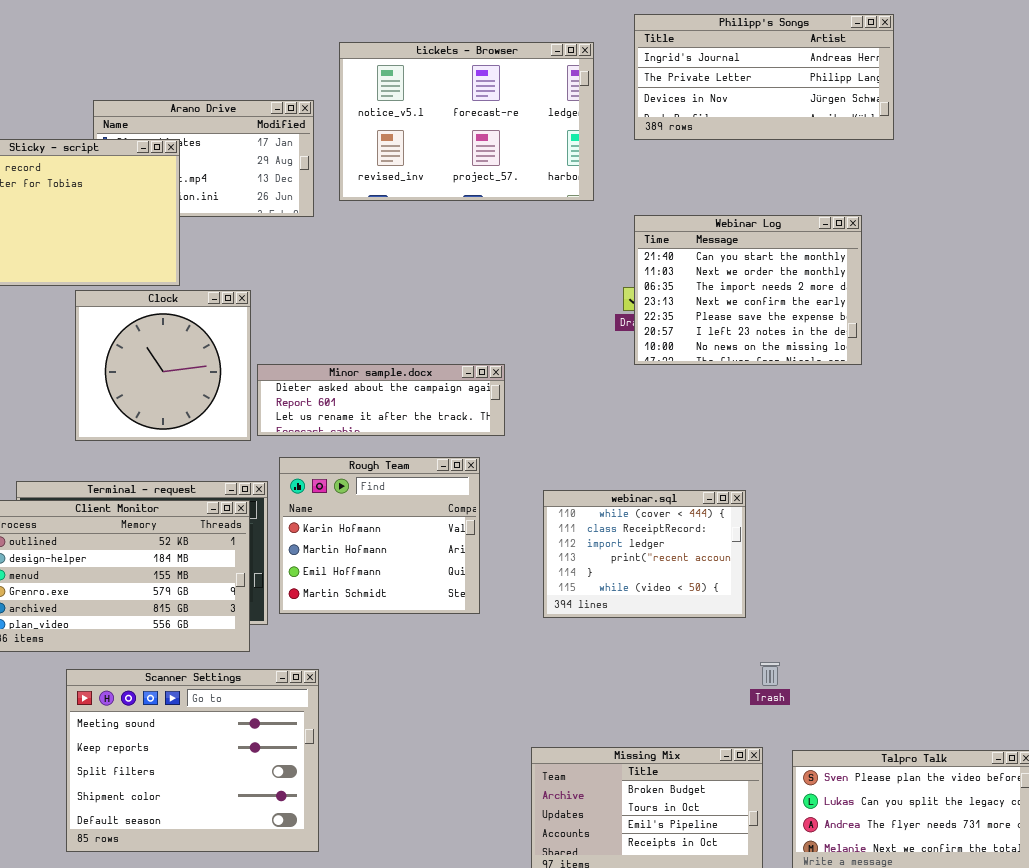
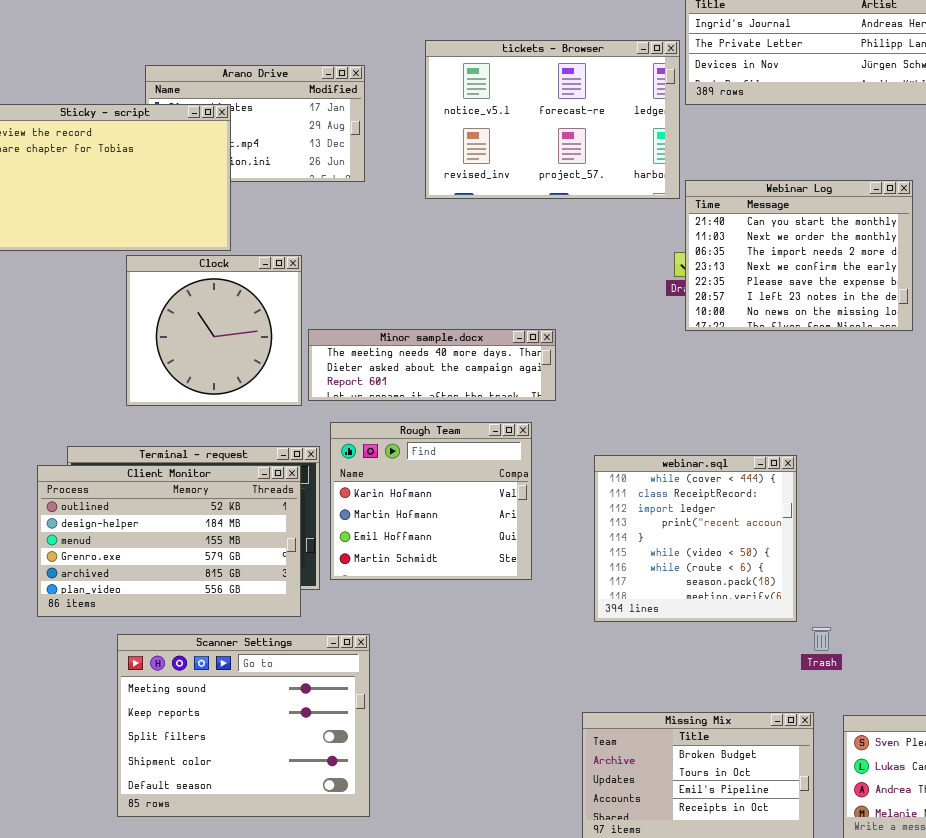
tickets - Browser: [339,42,594,201] -> [425,40,680,199], moved
Minor sample.docx: [257,364,505,436] -> [308,329,556,401], scrolled up 1 row
webinar.sql: [543,490,746,618] -> [594,455,797,622], resized

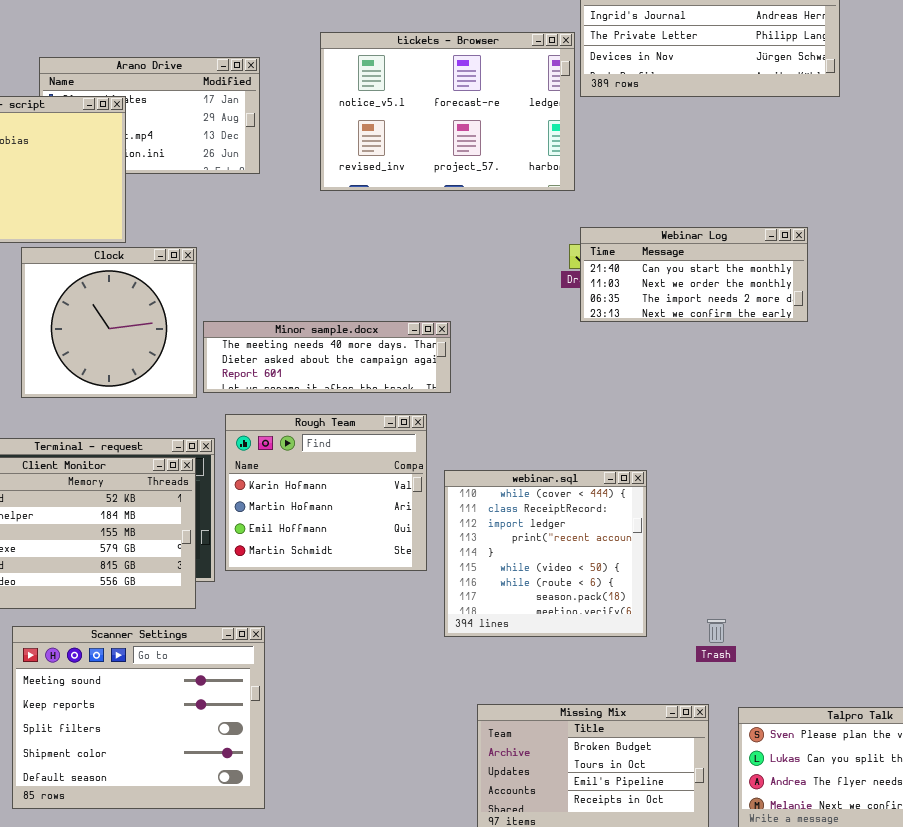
Webinar Log: [685,180,913,331] -> [580,227,808,322], resized
webinar.sql: [594,455,797,622] -> [444,470,647,637], moved

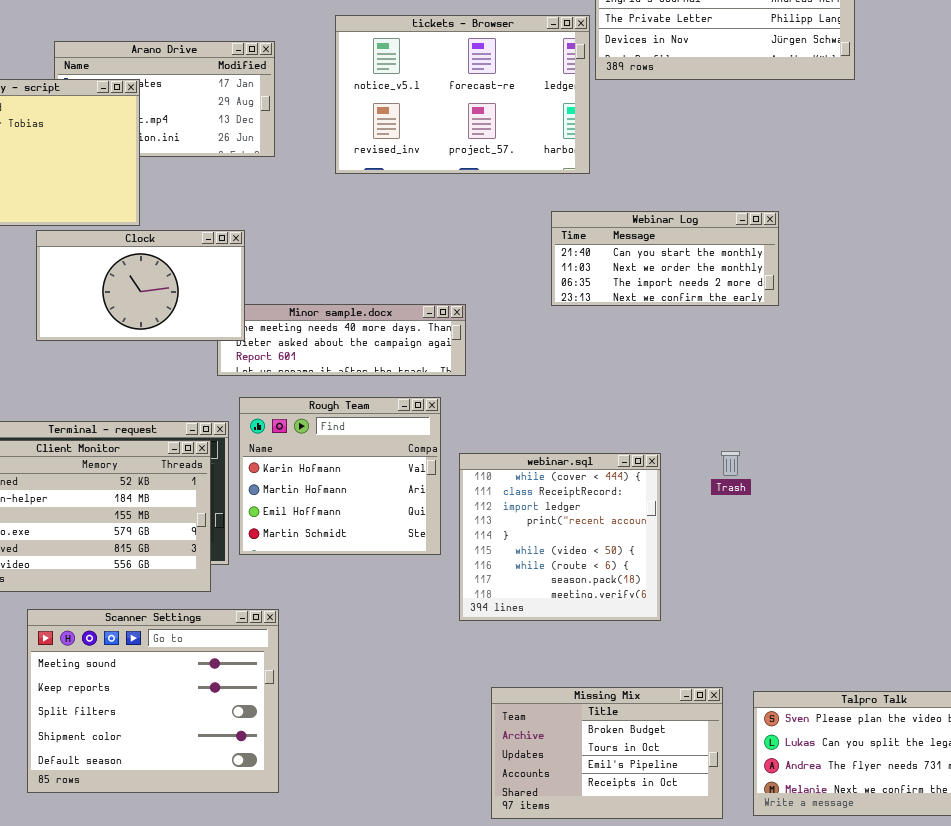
Webinar Log: [580,227,808,322] -> [551,211,779,306], moved
Clock: [21,247,197,398] -> [36,230,245,341], resized
Trash: [707,619,726,643] -> [721,451,740,476], moved

